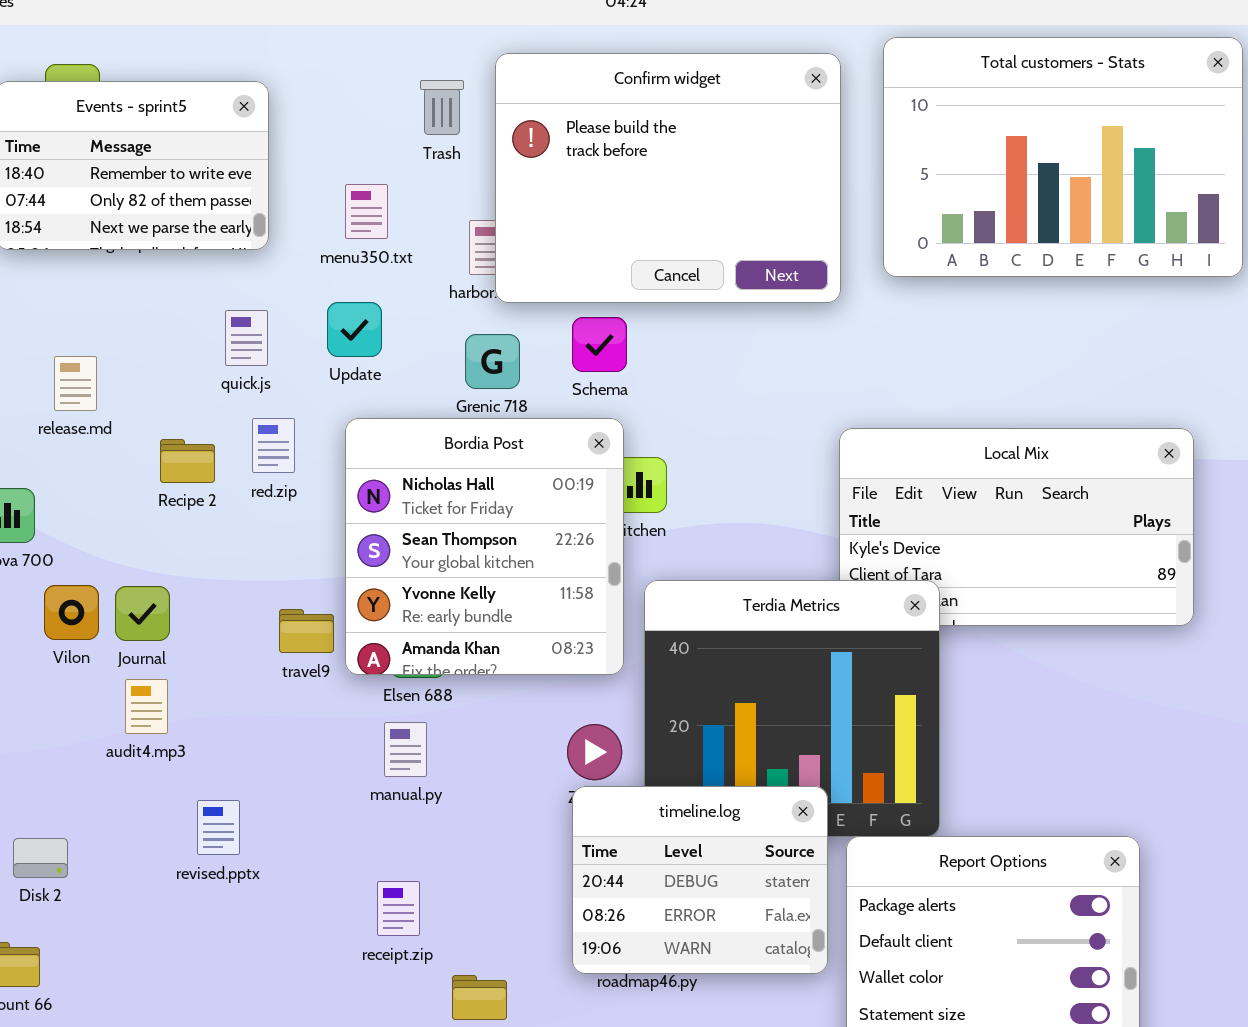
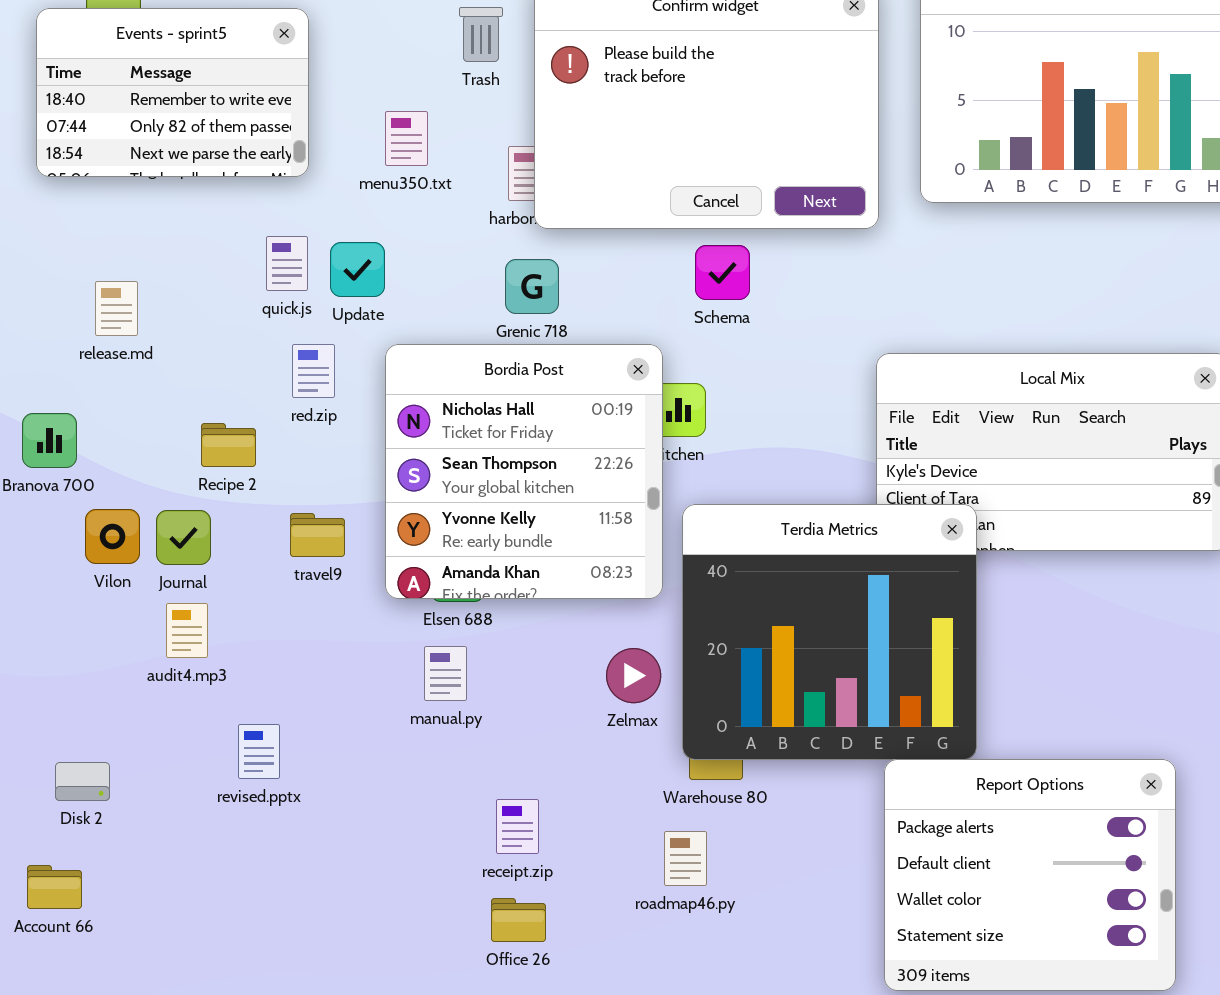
Update: [327,302,382,357] -> [330,242,385,297], moved
Schema: [572,317,627,372] -> [695,245,750,300], moved
Recipe 2: [160,439,215,483] -> [201,423,256,467], moved
travel9: [279,609,334,653] -> [290,513,345,557], moved
timeline.log: [572,786,828,974] -> none, closed
receipt.zip: [377,881,420,936] -> [496,799,539,854], moved

